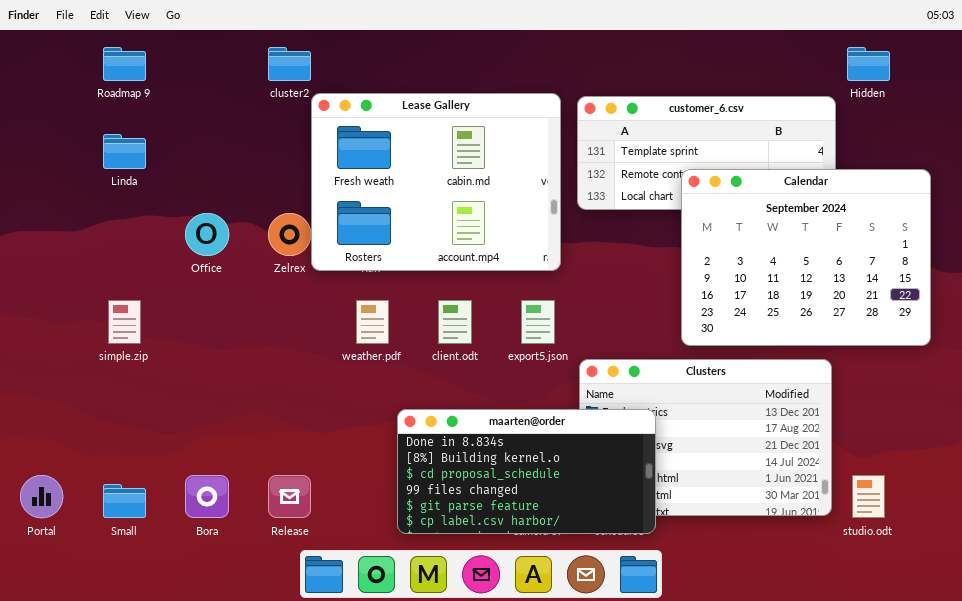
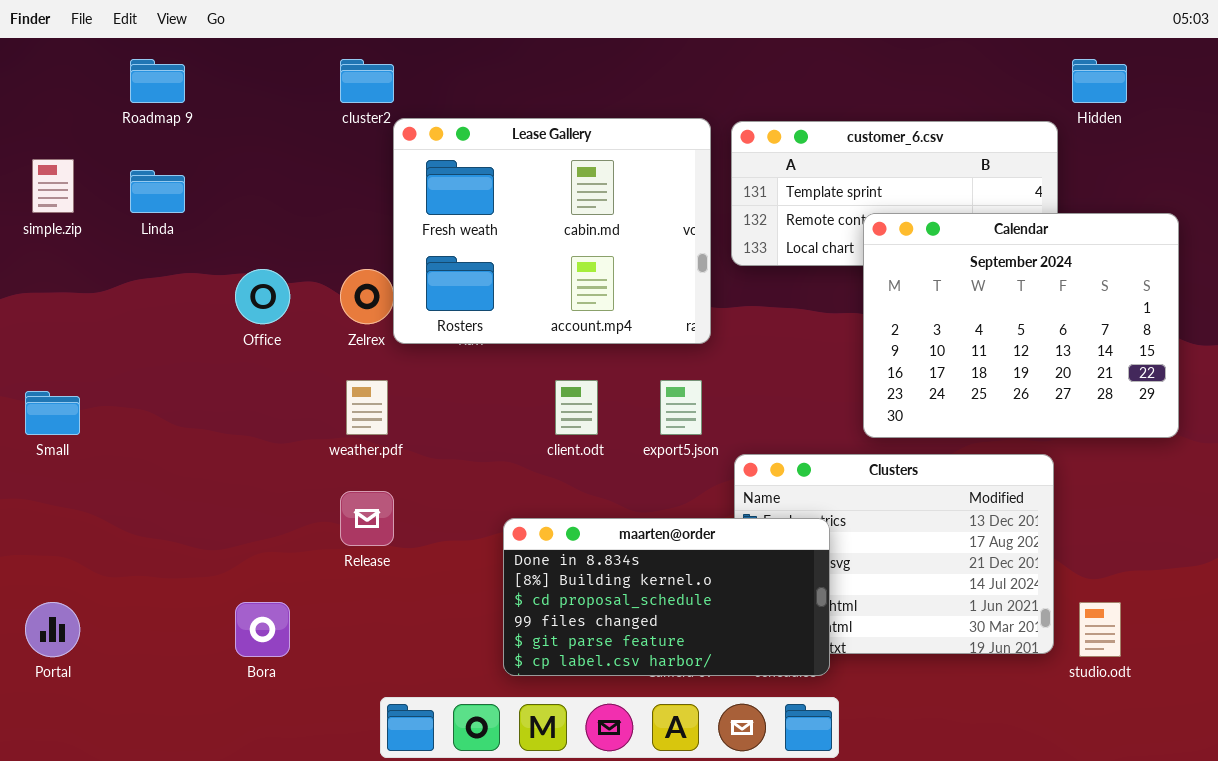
simple.zip: [108,300,141,344] -> [32,159,74,213], moved
weather.pdf: [356,300,389,344] -> [346,380,388,435], moved
Release: [268,475,311,518] -> [340,491,394,546], moved
Small: [103,484,146,518] -> [25,391,80,435], moved

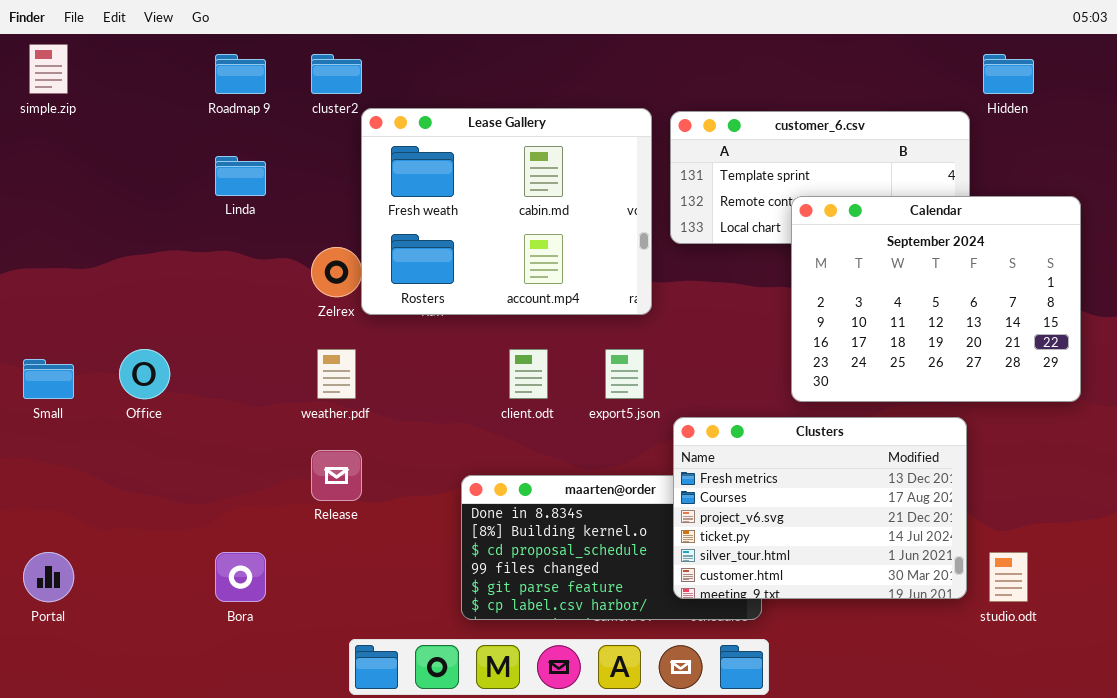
Roadmap 9: [130,59,185,103] -> [215,54,266,94], moved
simple.zip: [32,159,74,213] -> [29,44,68,94], moved
Linda: [130,170,185,213] -> [215,156,266,196], moved
Office: [235,269,290,324] -> [119,349,170,399], moved
Clusters: [734,454,1054,654] -> [673,417,967,599], raised

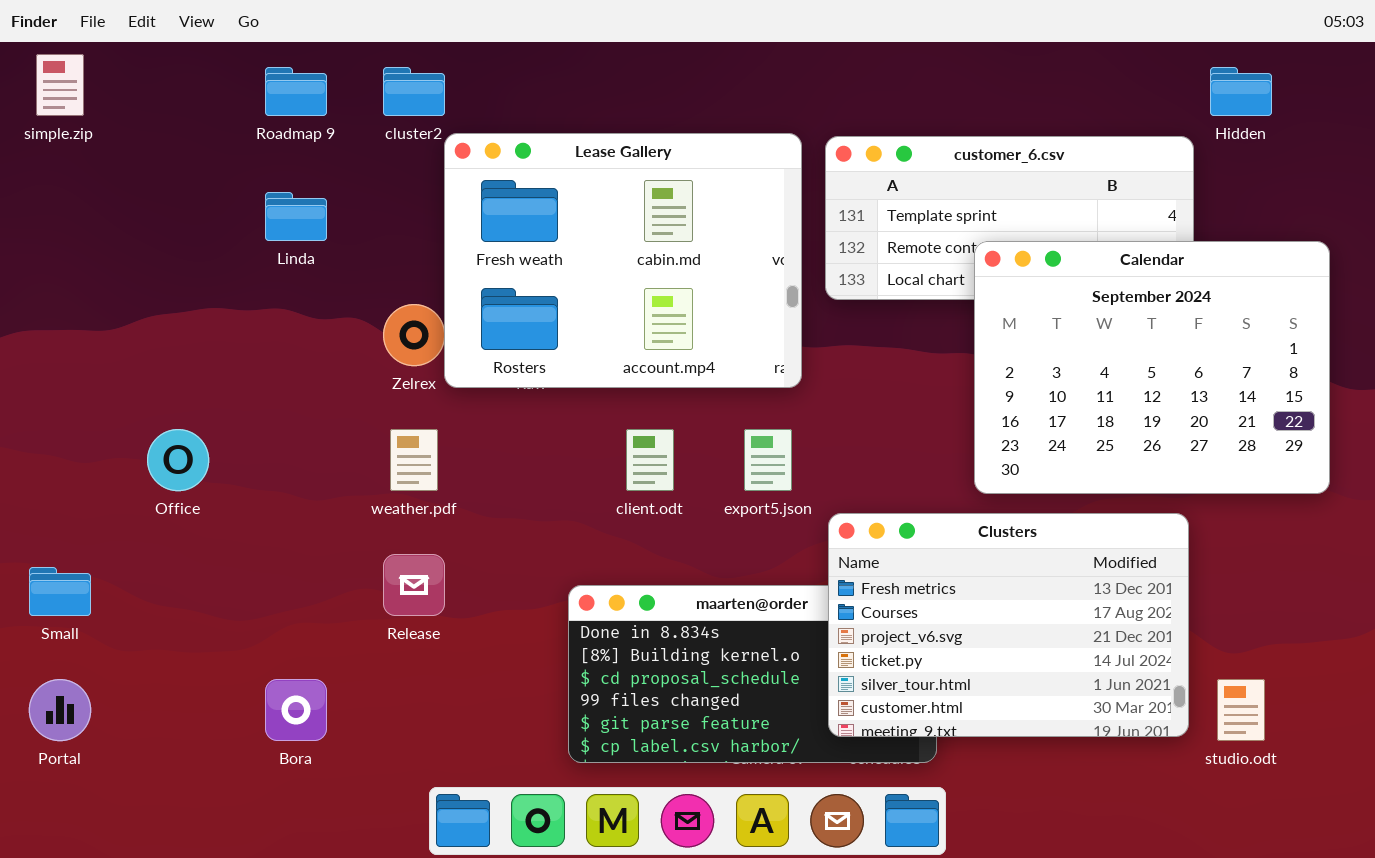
Small: [23,359,74,399] -> [29,567,91,616], moved

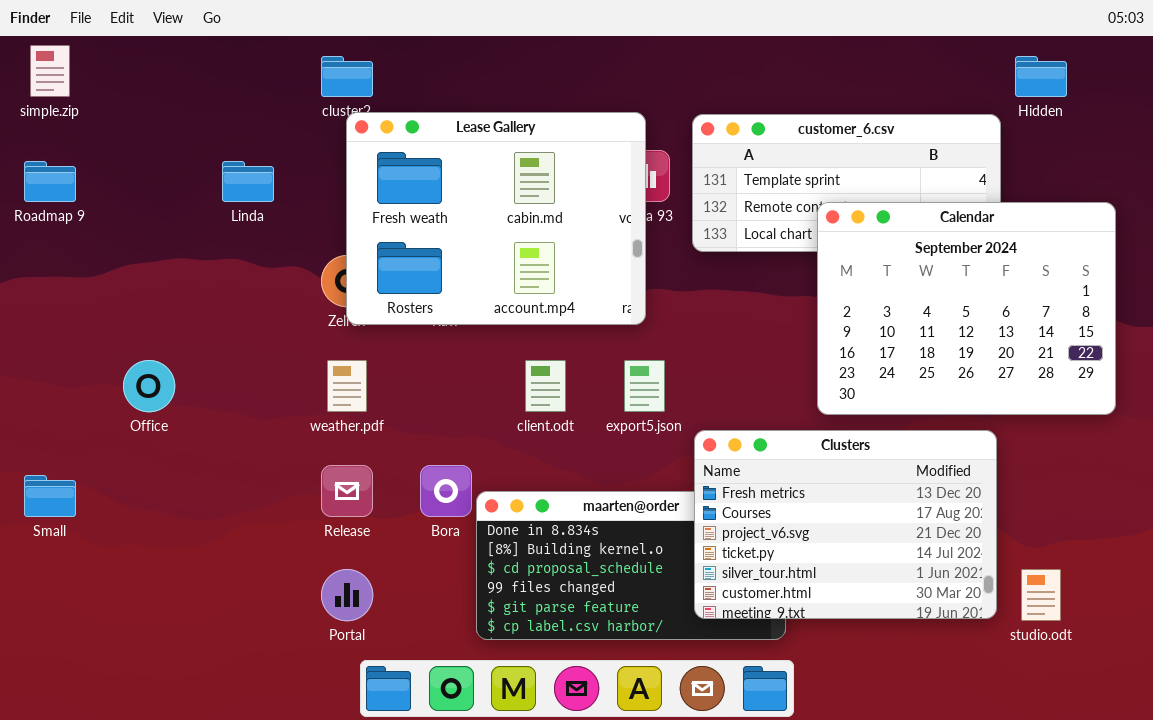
Roadmap 9: [265,67,327,116] -> [24,161,76,202], moved
Lease Gallery: [444,133,802,388] -> [346,112,646,325], moved
Portal: [29,679,91,741] -> [321,569,373,621], moved
Bora: [265,679,327,741] -> [420,465,472,517], moved

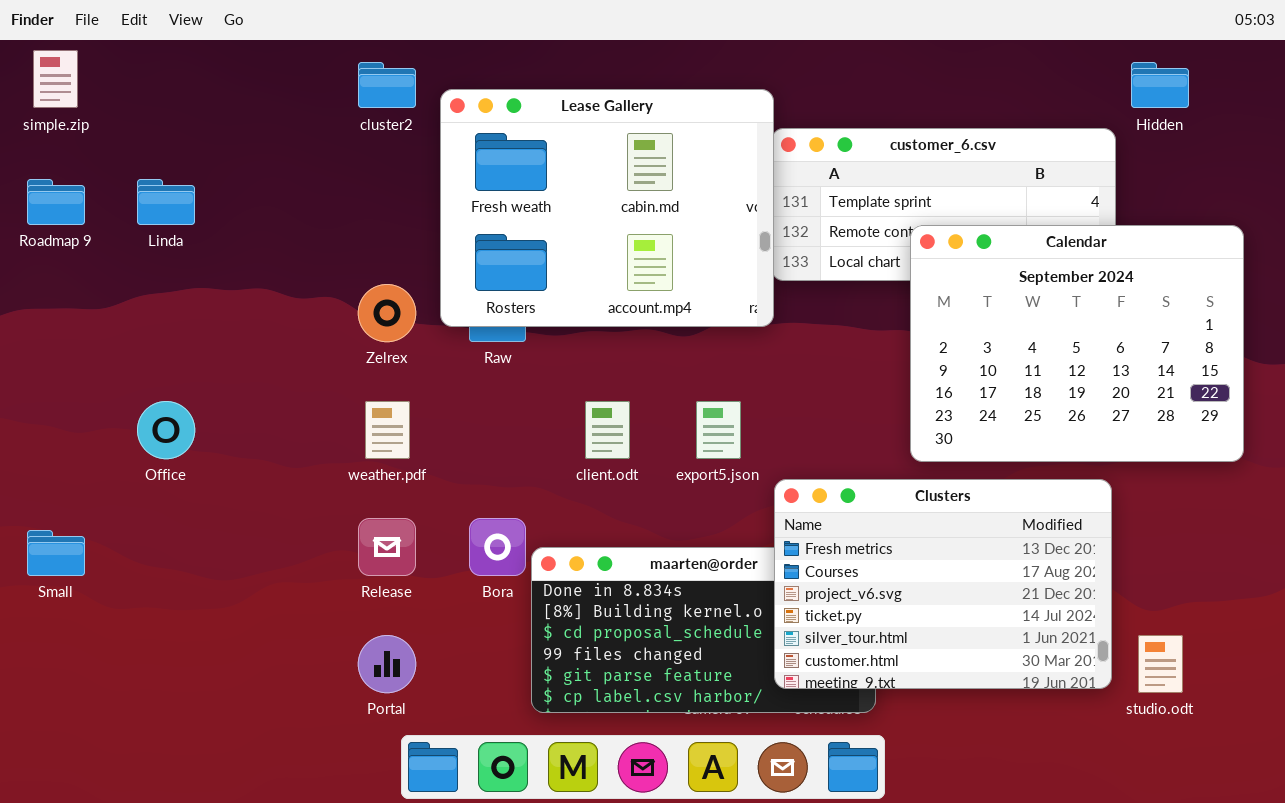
Lease Gallery: [346,112,646,325] -> [440,89,774,327], moved
Linda: [222,161,274,202] -> [137,179,195,225], moved

